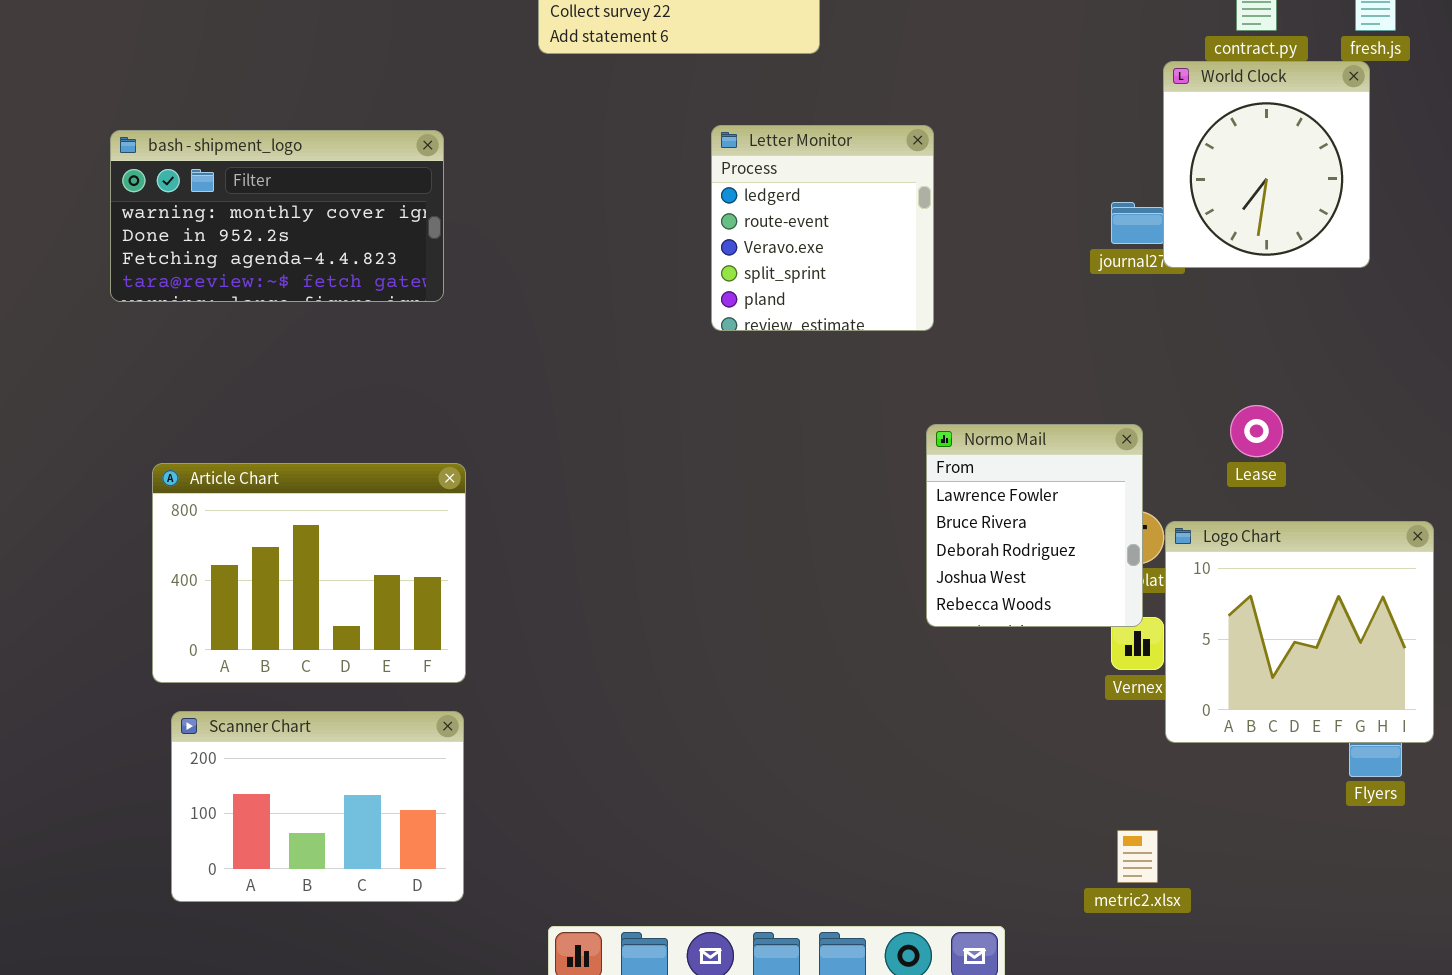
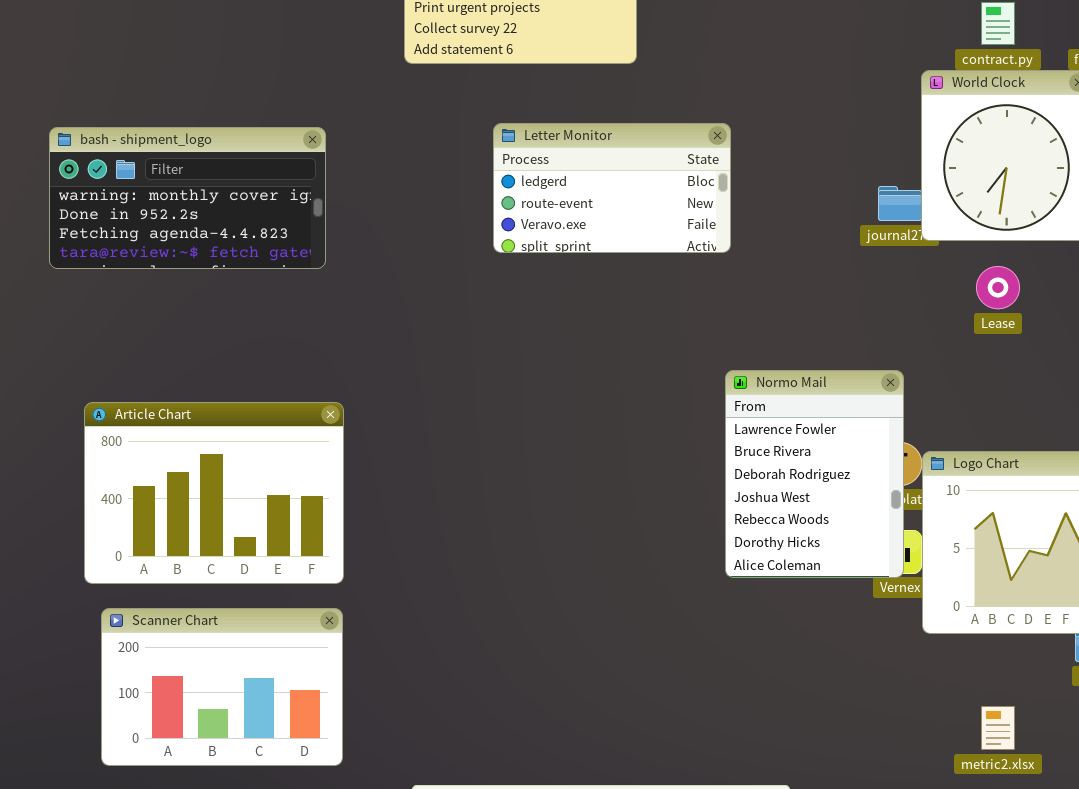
Letter Monitor: [711,125,934,331] -> [493,123,731,253], resized
Lease: [1230,405,1283,457] -> [976,266,1020,309], moved
Normo Mail: [926,424,1143,627] -> [725,370,904,578], resized
metric2.xlsx: [1117,830,1158,883] -> [981,706,1015,750], moved

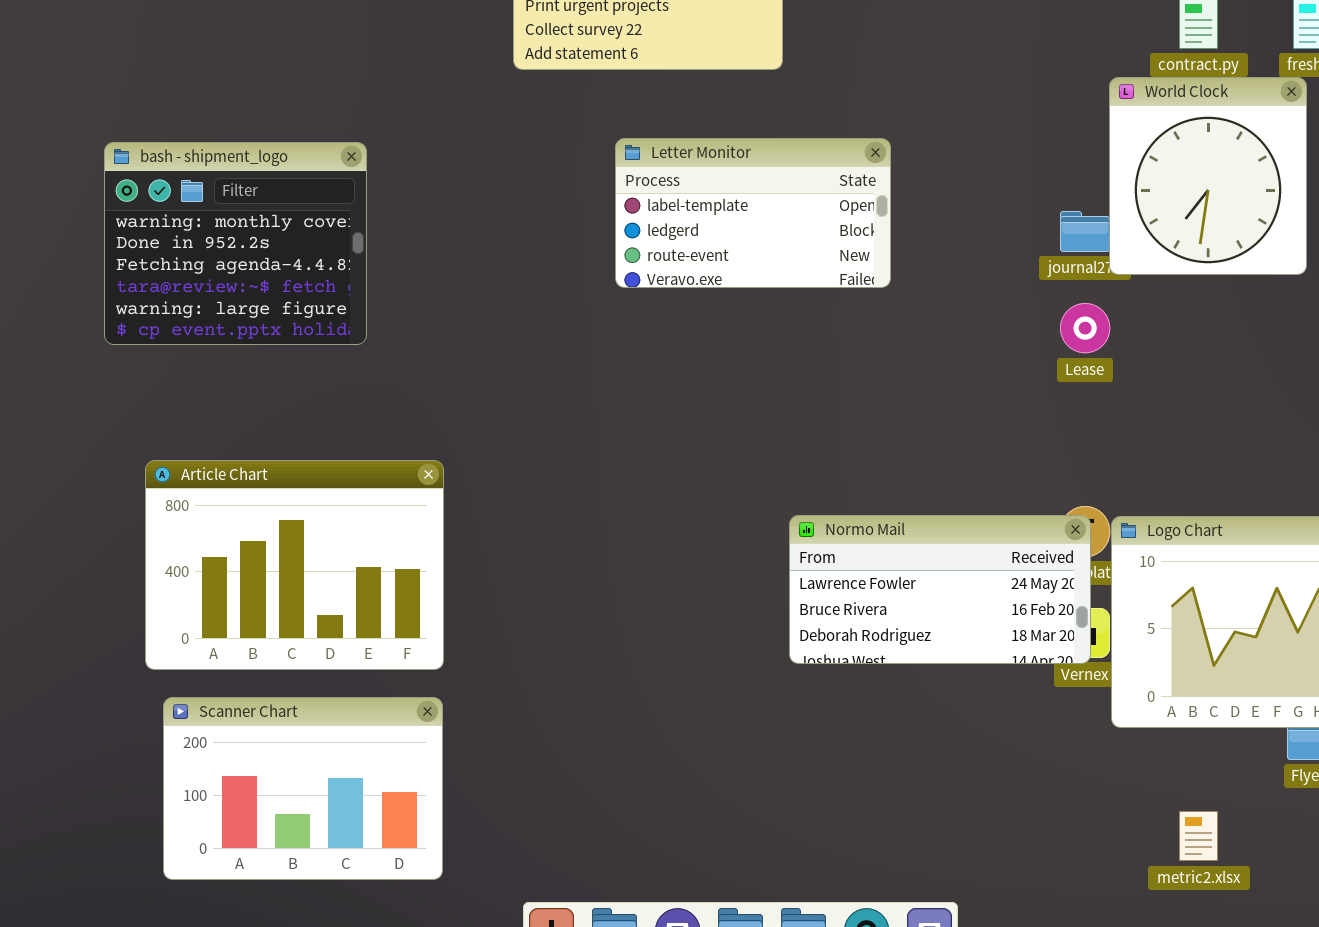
Letter Monitor: [493,123,731,253] -> [615,138,891,288], scrolled up 1 row
bash - shipment_logo: [49,127,326,269] -> [104,142,367,345], resized
Lease: [976,266,1020,309] -> [1060,303,1110,353], moved
Normo Mail: [725,370,904,578] -> [789,515,1091,664], resized

